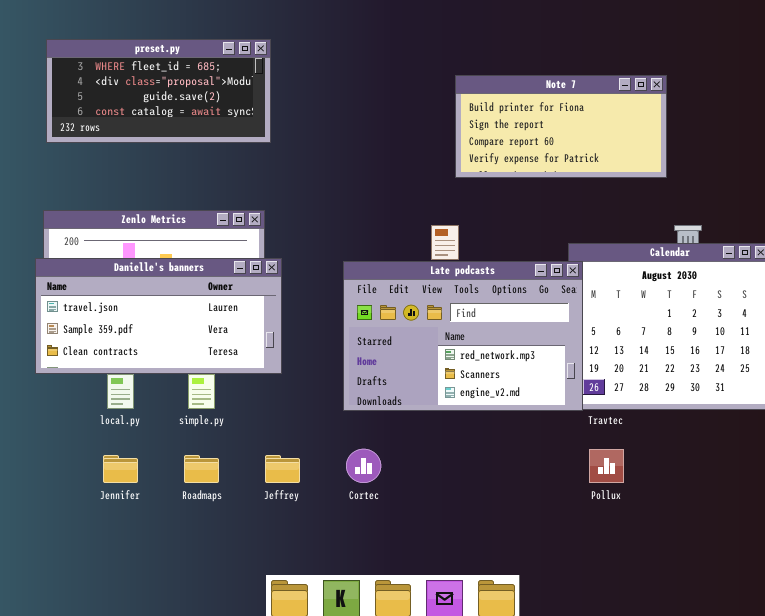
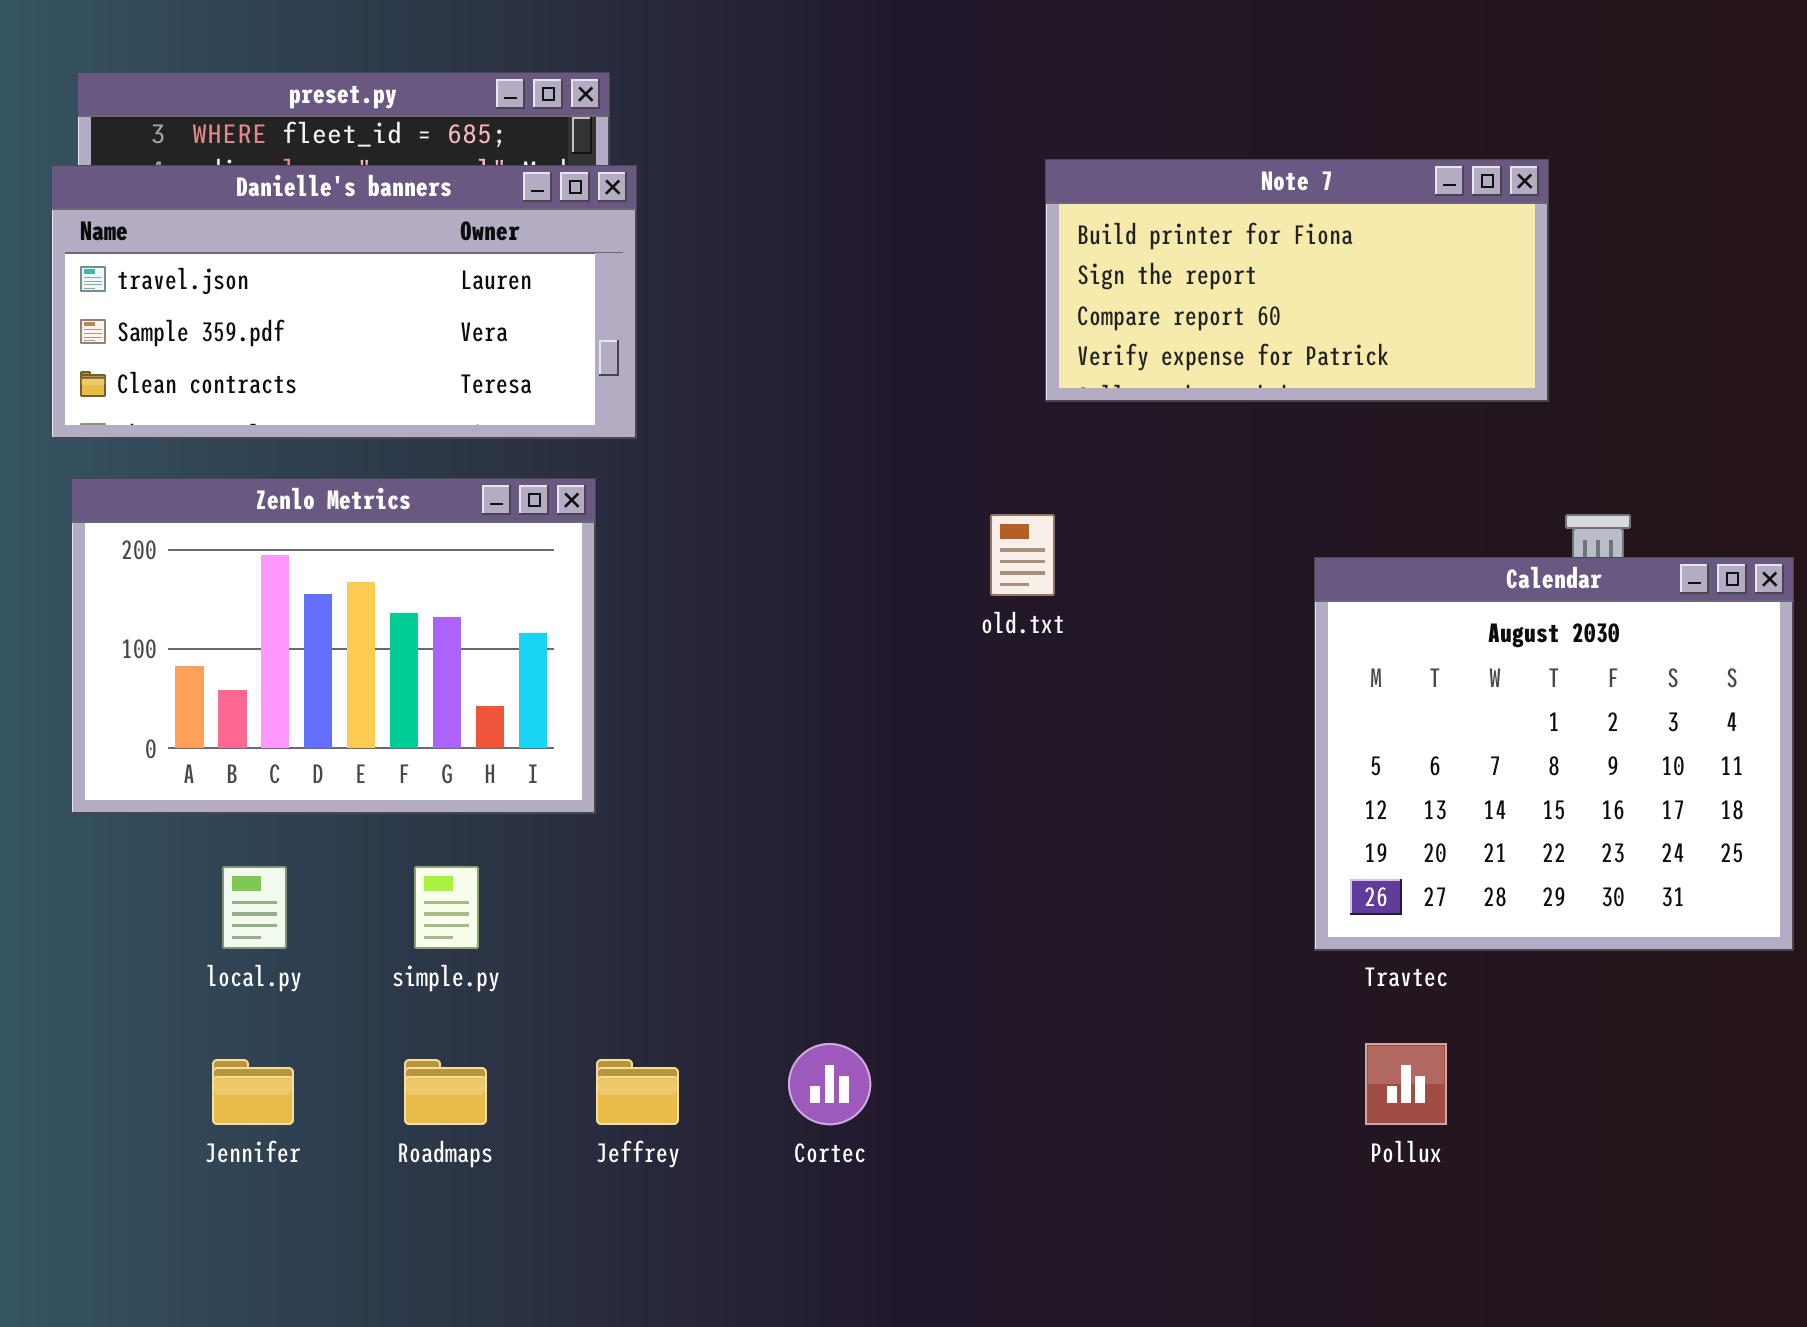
Danielle's banners: [35,258,282,374] -> [51,165,637,439], moved
Late podcasts: [343,261,583,411] -> none, closed

